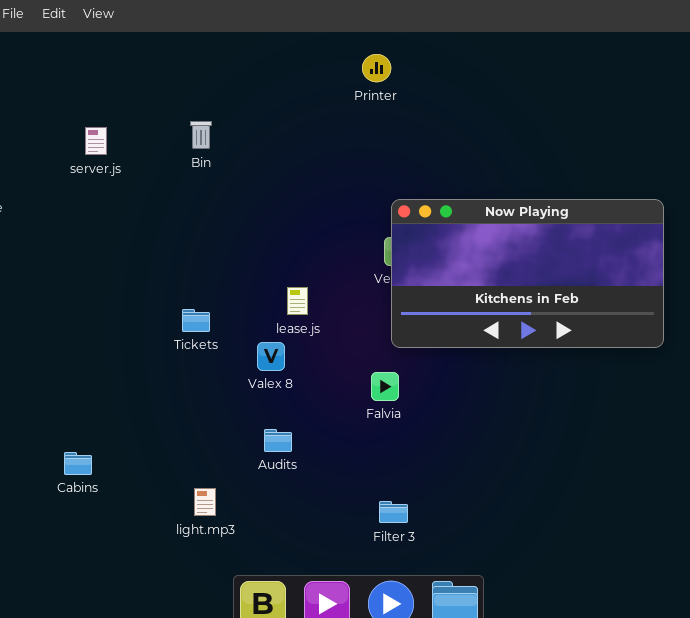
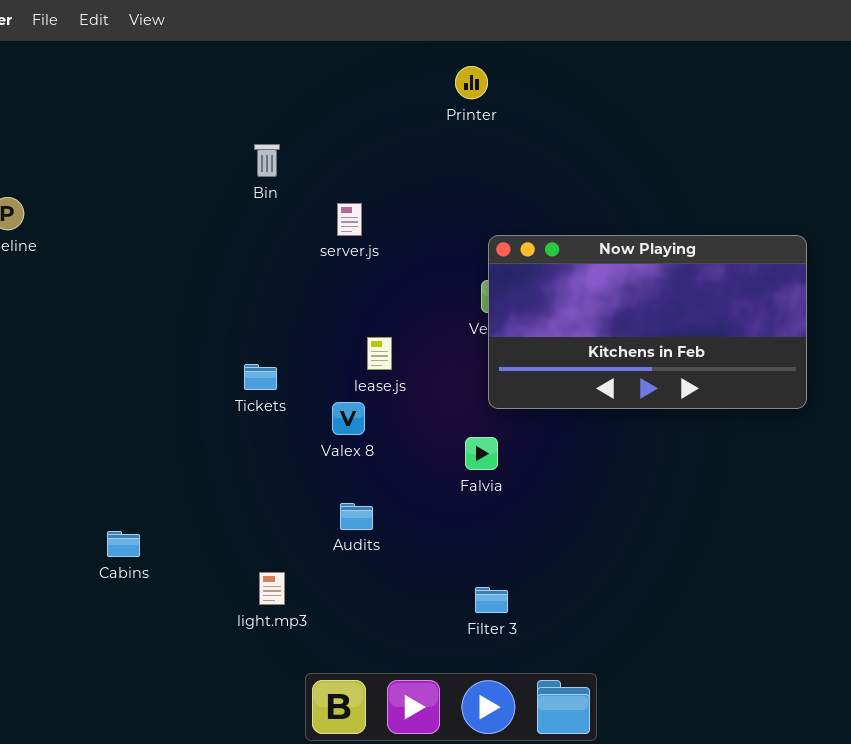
server.js: [85,127,107,155] -> [337,203,362,236], moved

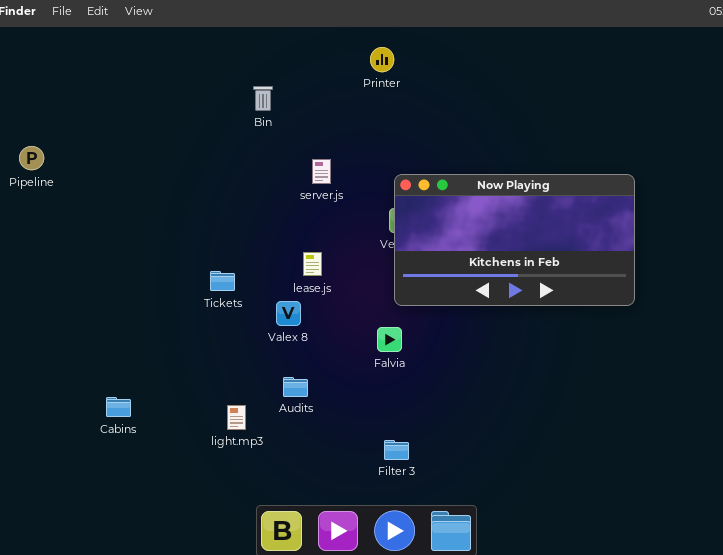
Bin: [254,144,280,177] -> [253,86,273,111], moved
server.js: [337,203,362,236] -> [312,159,331,184], moved
light.mp3: [259,572,285,605] -> [227,405,246,430], moved

